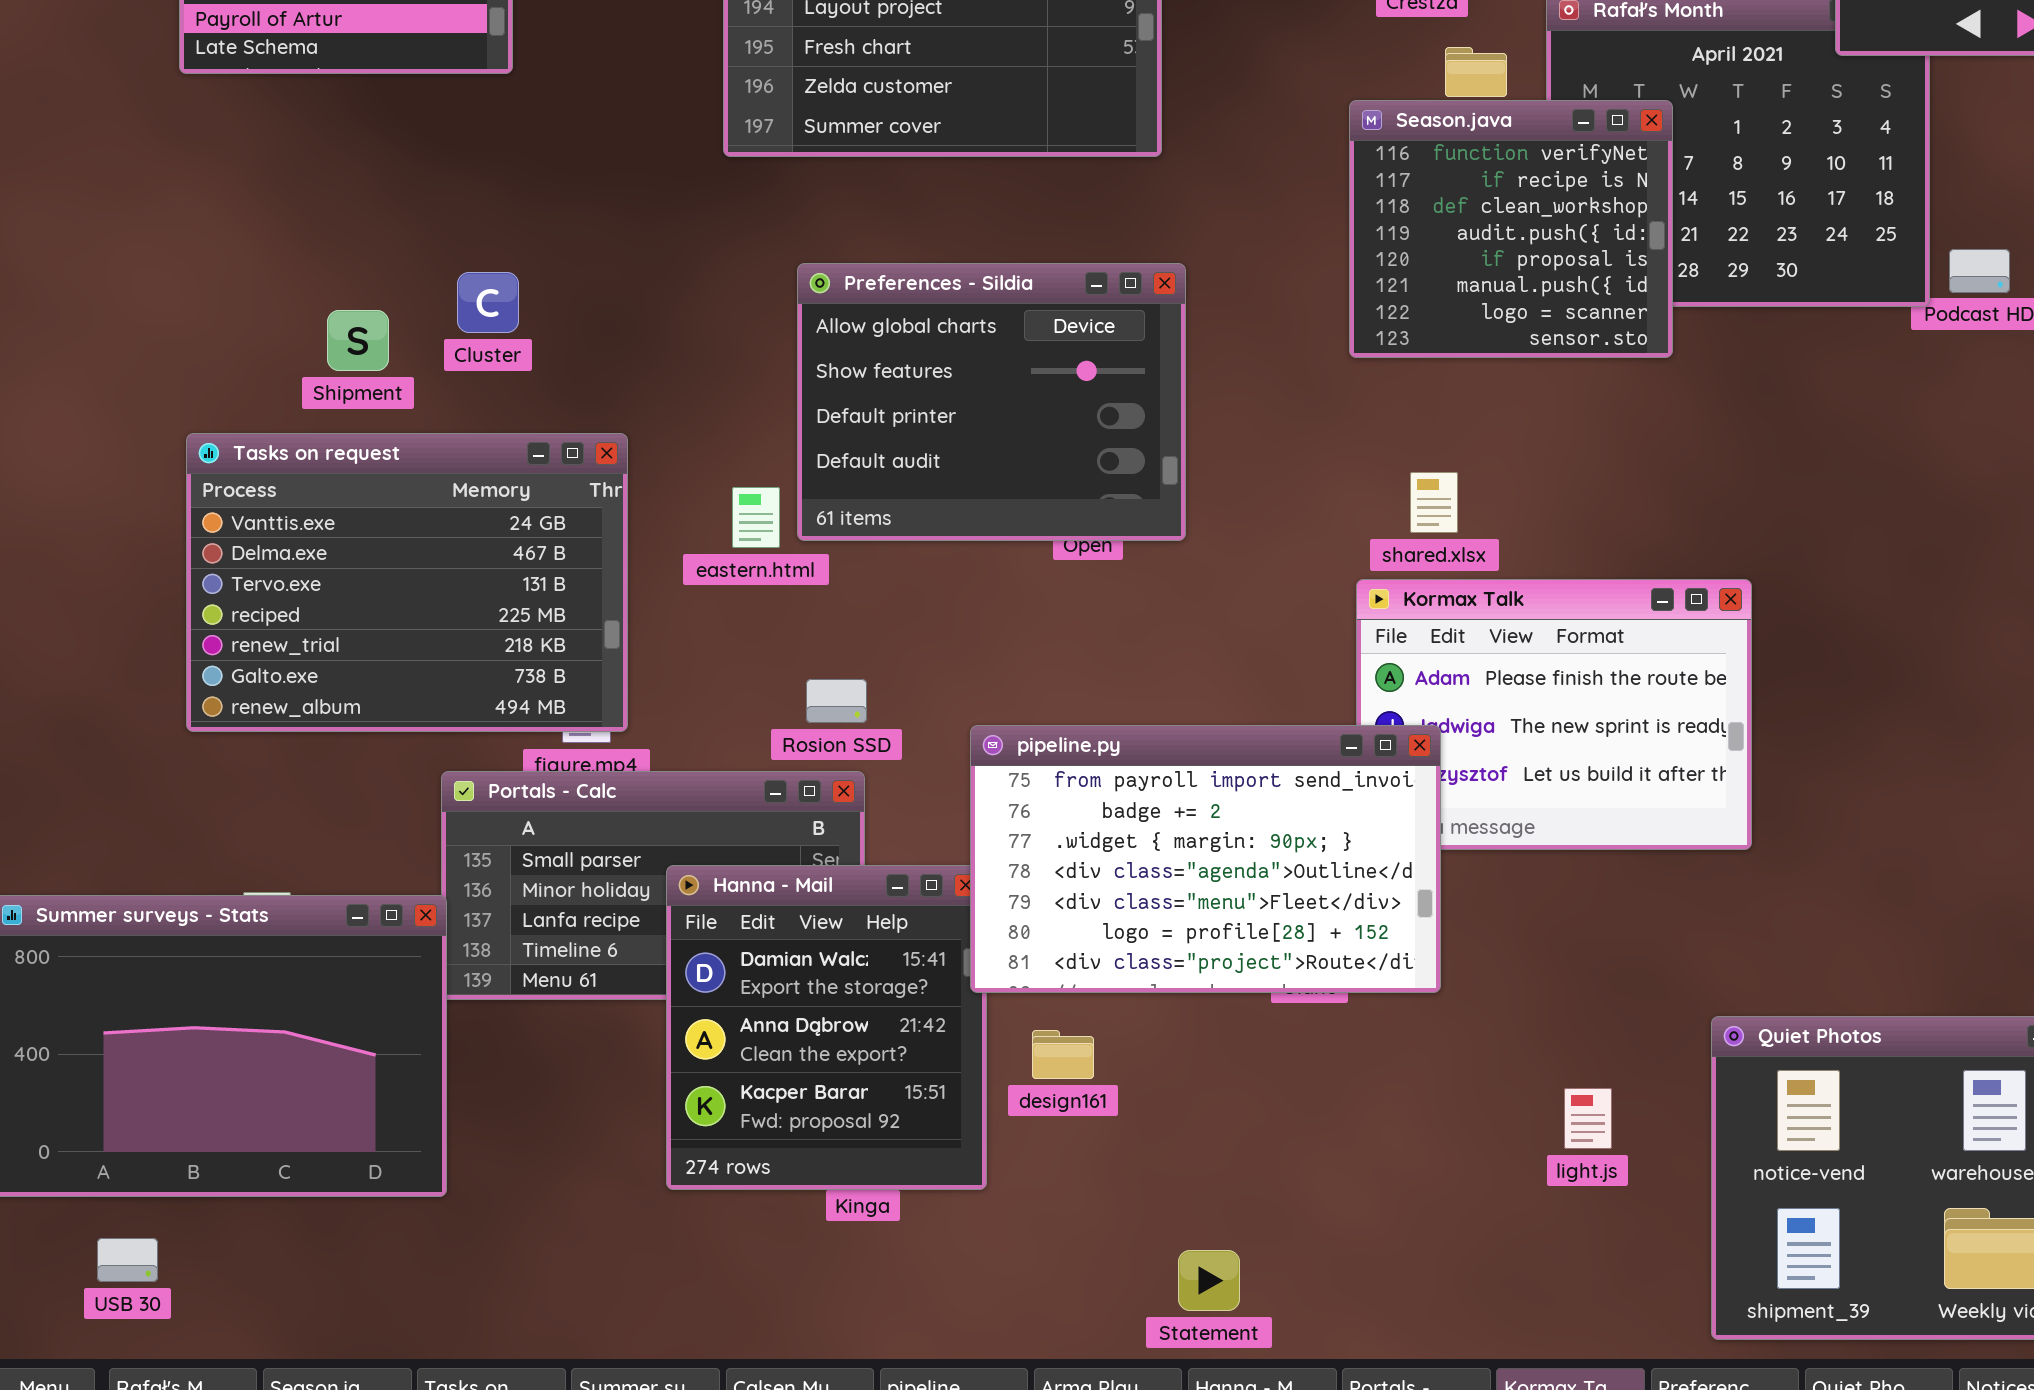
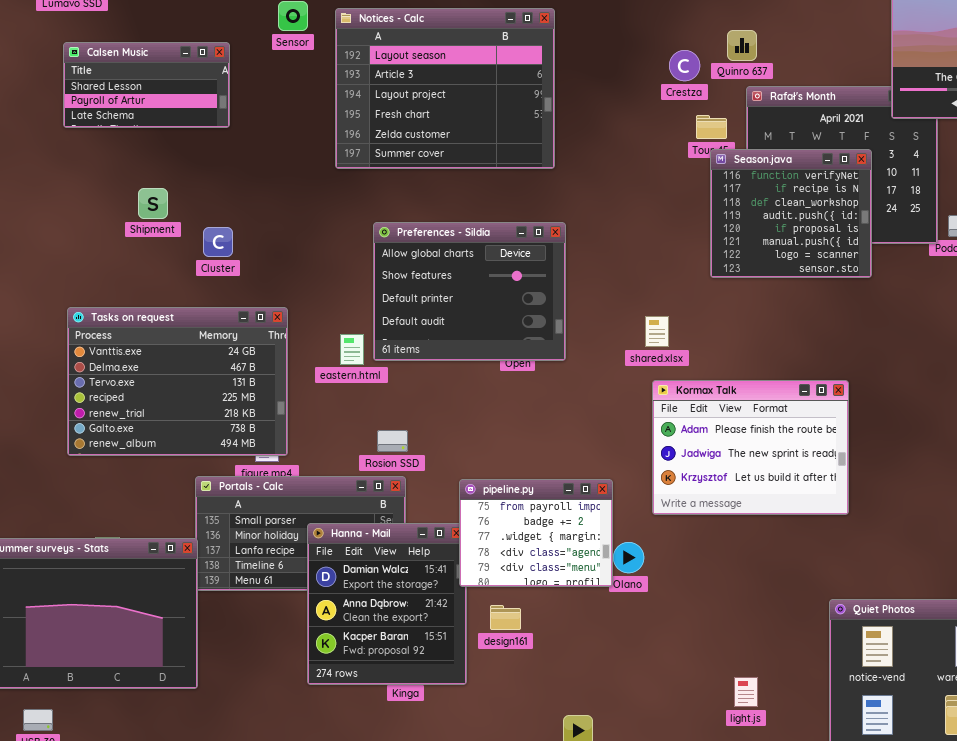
Season.java: [1349,100,1673,358] -> [710,149,872,278], moved
Shipment: [327,310,389,371] -> [138,188,168,219], moved
shared.xlsx: [1410,472,1458,533] -> [645,316,669,347], moved
pipeline.py: [970,725,1441,993] -> [459,479,613,587], resized
light.js: [1564,1088,1612,1149] -> [734,677,758,707], moved

